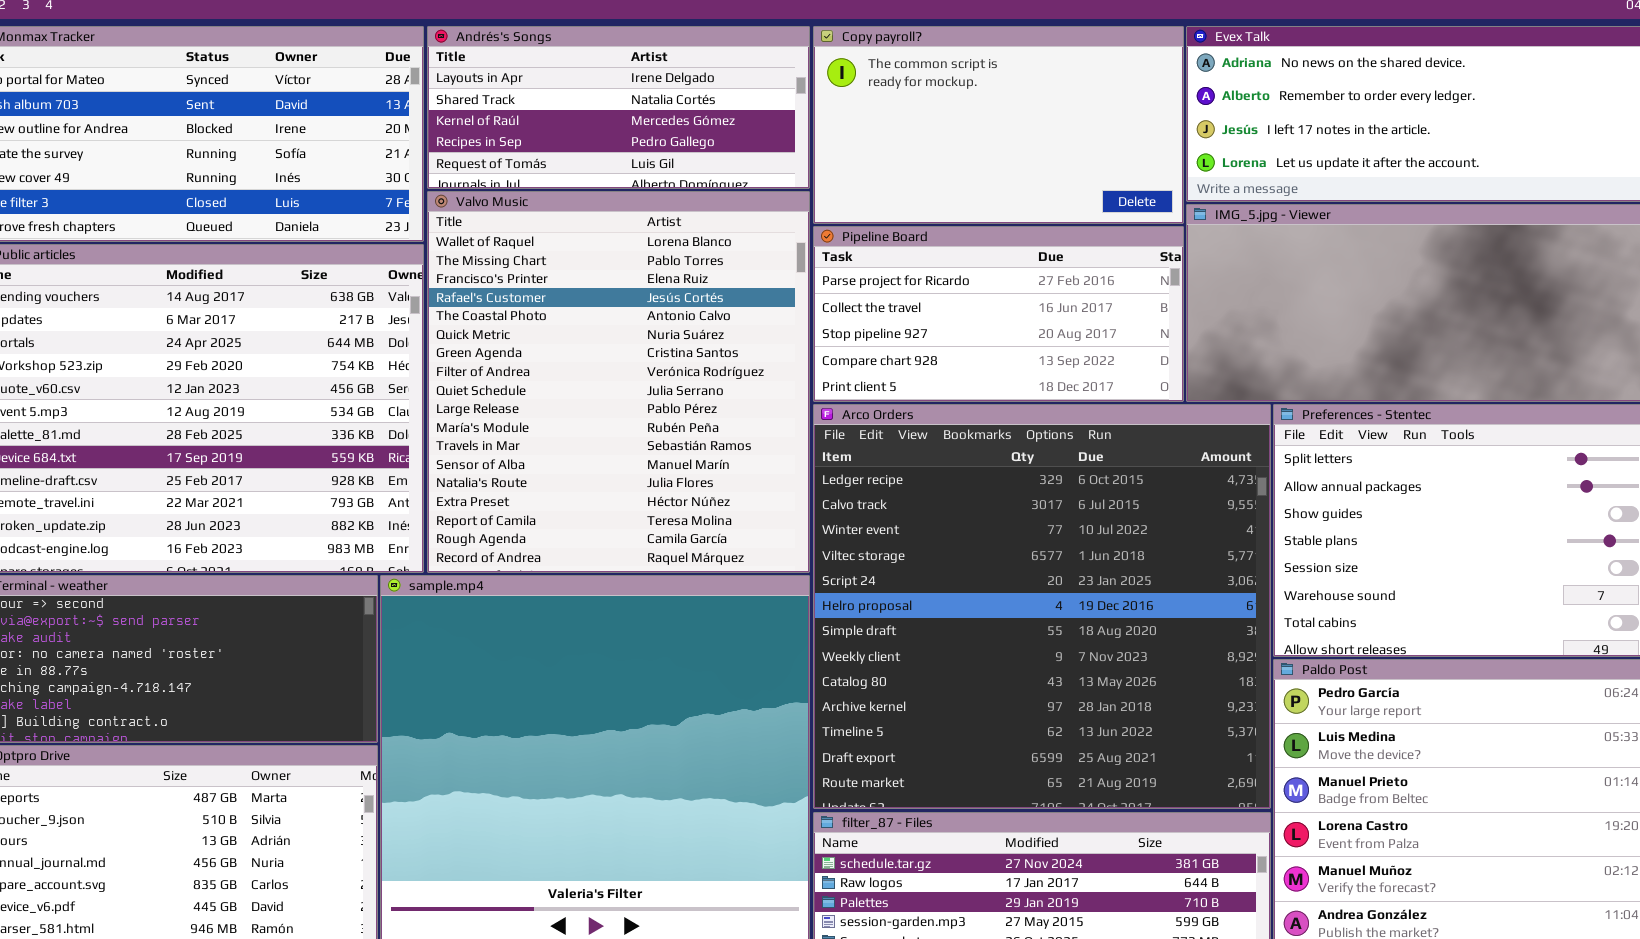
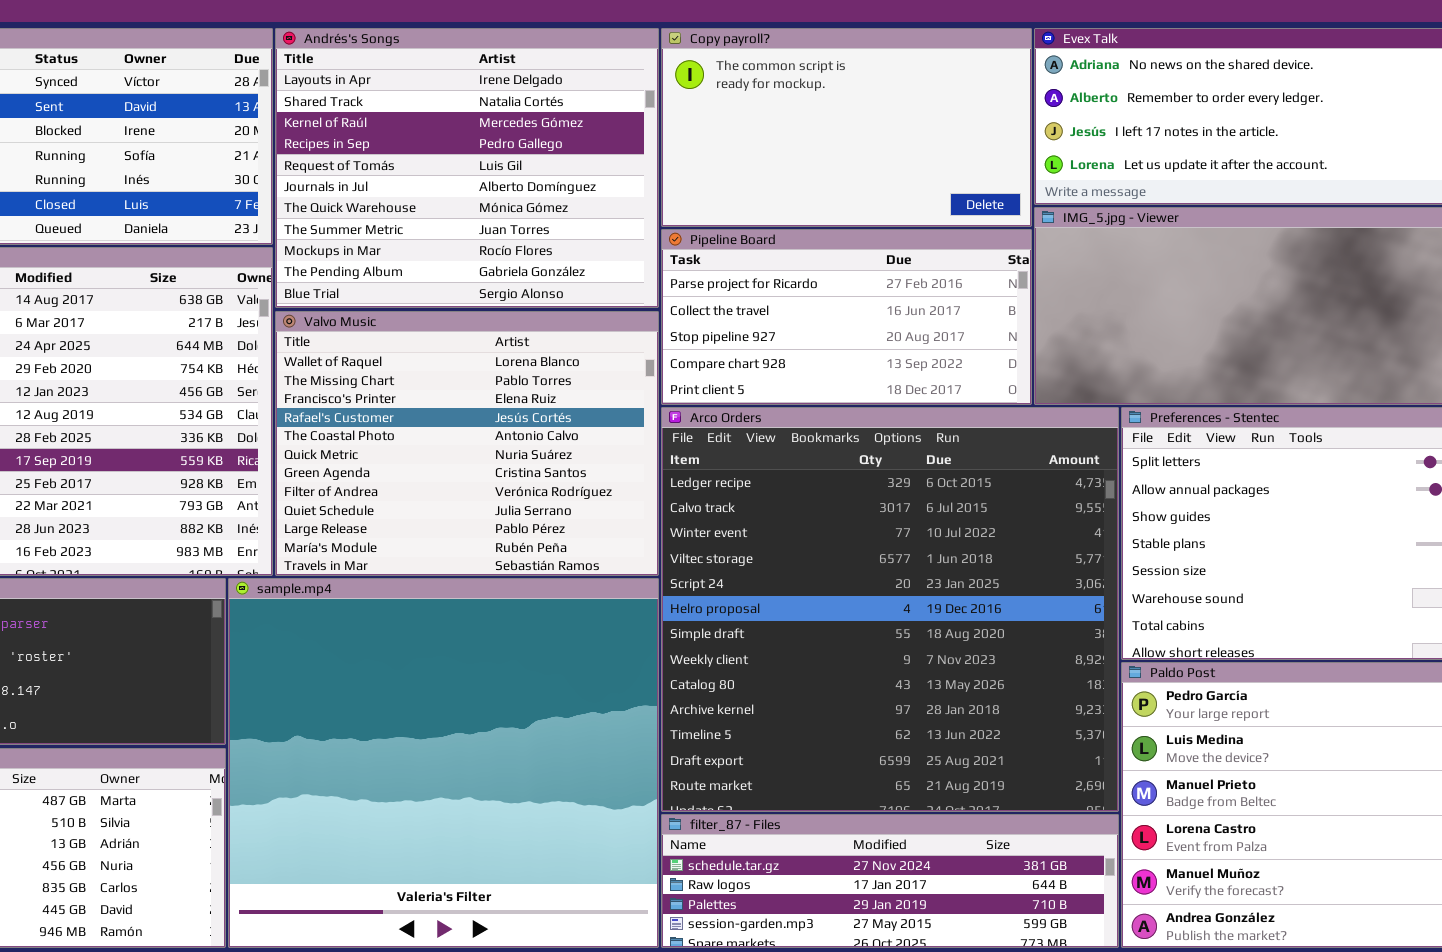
Andrés's Songs: [427,26,810,189] -> [275,28,659,308], resized
Valvo Music: [427,191,810,573] -> [275,311,659,576], resized

